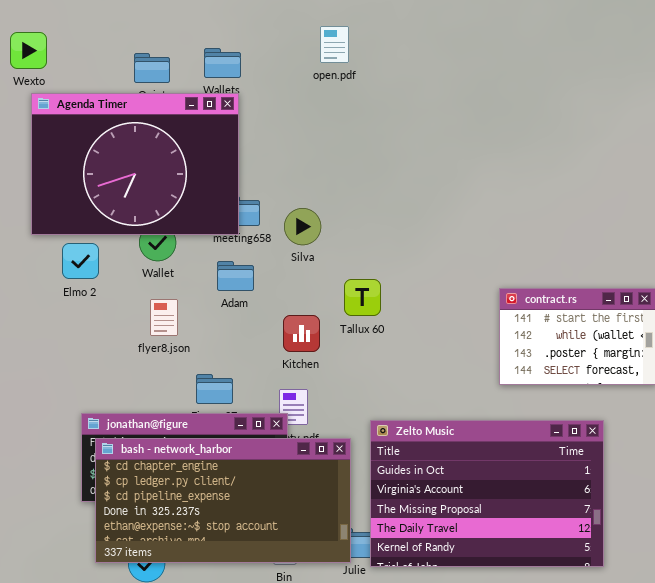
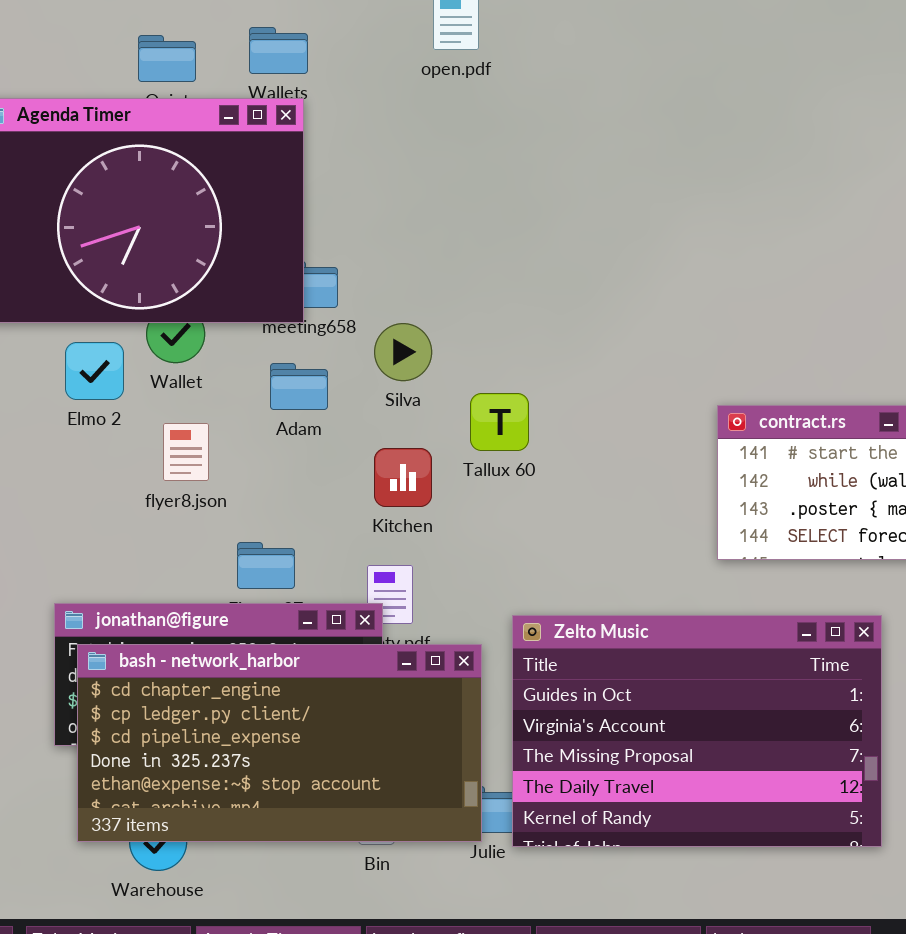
Silva: [284,208,321,245] -> [374,323,432,381], moved
Elmo 2: [62,243,99,279] -> [65,342,124,400], moved

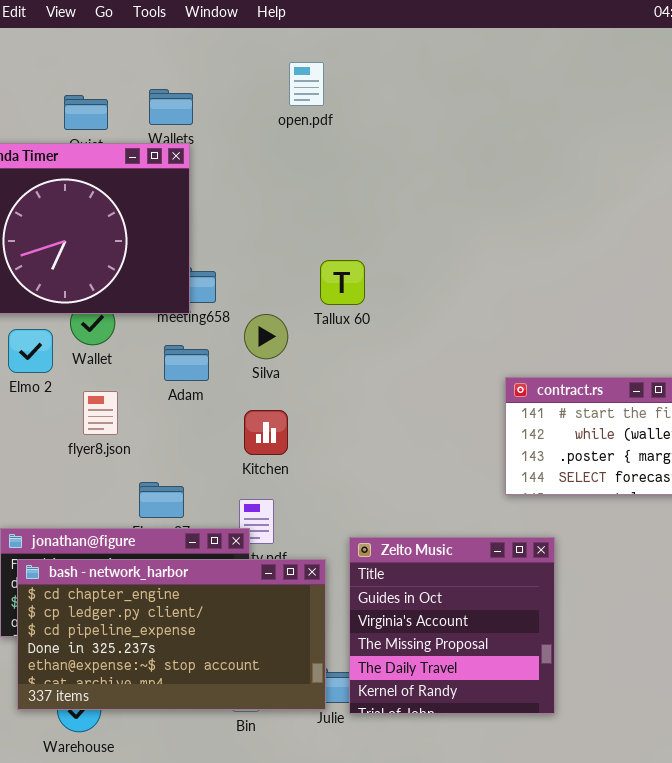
Tallux 60: [470,393,529,451] -> [320,260,365,305], moved
Zelto Music: [512,615,882,847] -> [349,537,555,714], resized

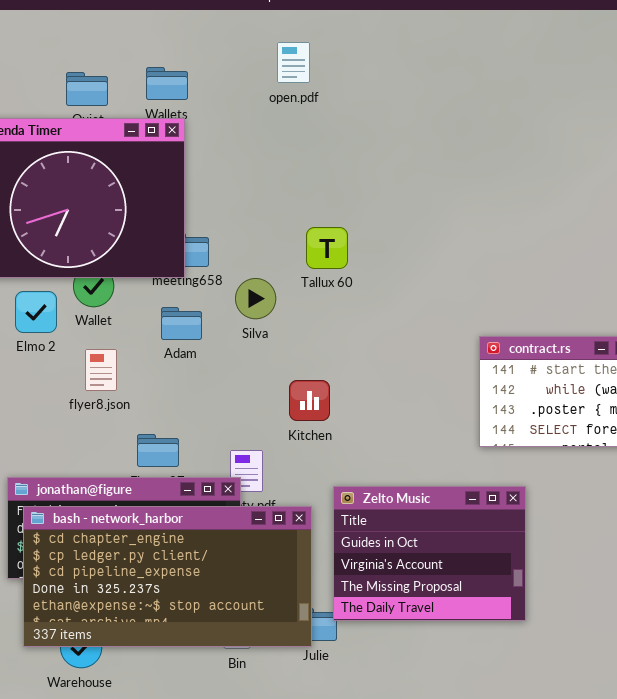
Kitchen: [244,410,288,455] -> [289,380,330,421], moved
Zelto Music: [349,537,555,714] -> [333,486,526,621], resized

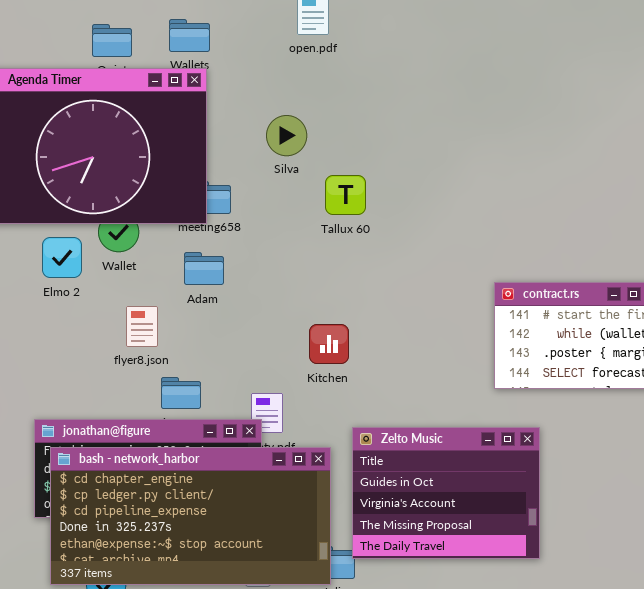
Silva: [235,278,276,319] -> [266,115,307,156], moved
flyer8.json: [85,349,117,391] -> [126,306,158,347], moved

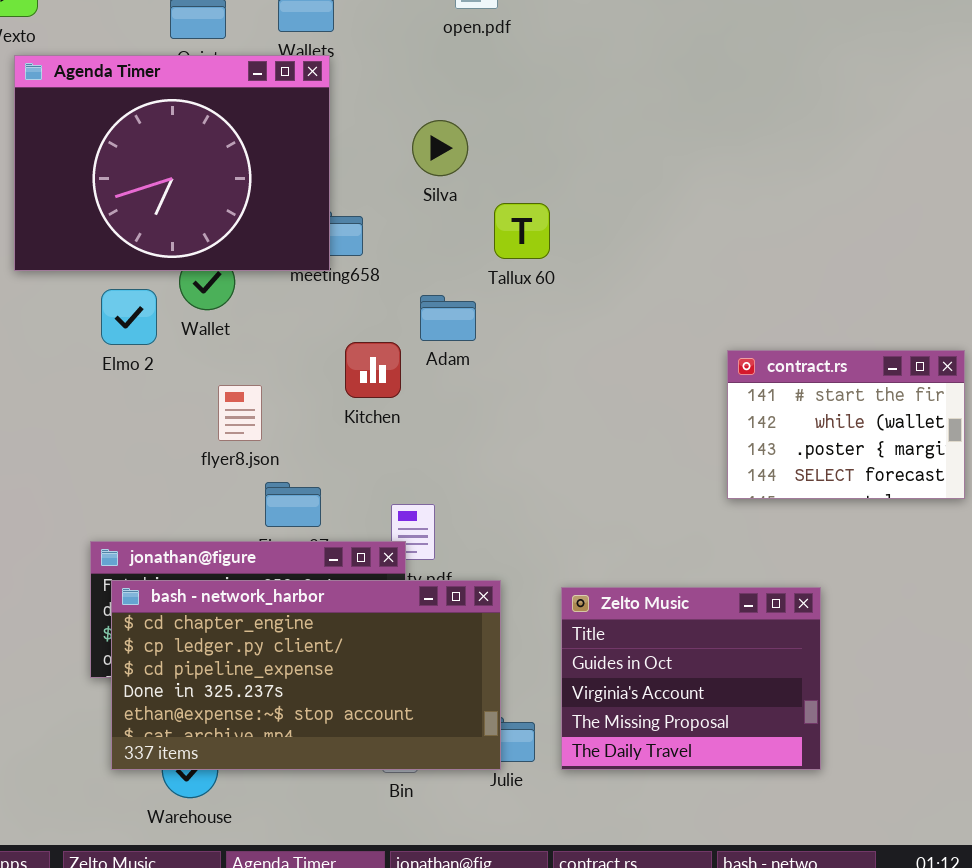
Adam: [184,252,224,285] -> [420,295,476,341], moved
Kitchen: [309,324,349,364] -> [345,342,401,398], moved
Zelto Music: [352,427,540,559] -> [561,587,821,770], moved

